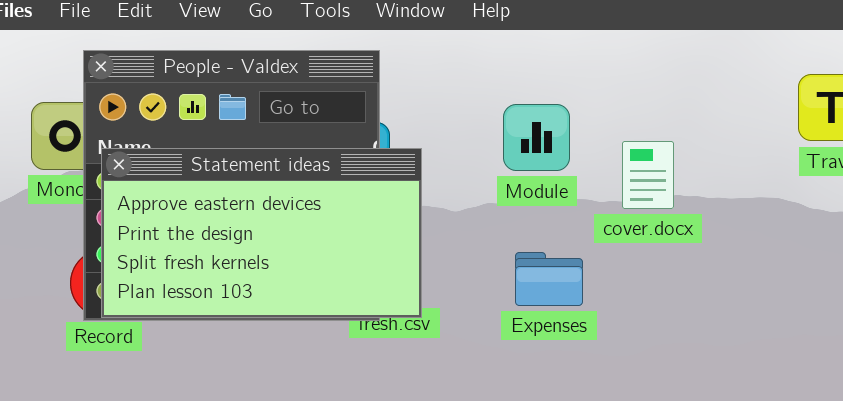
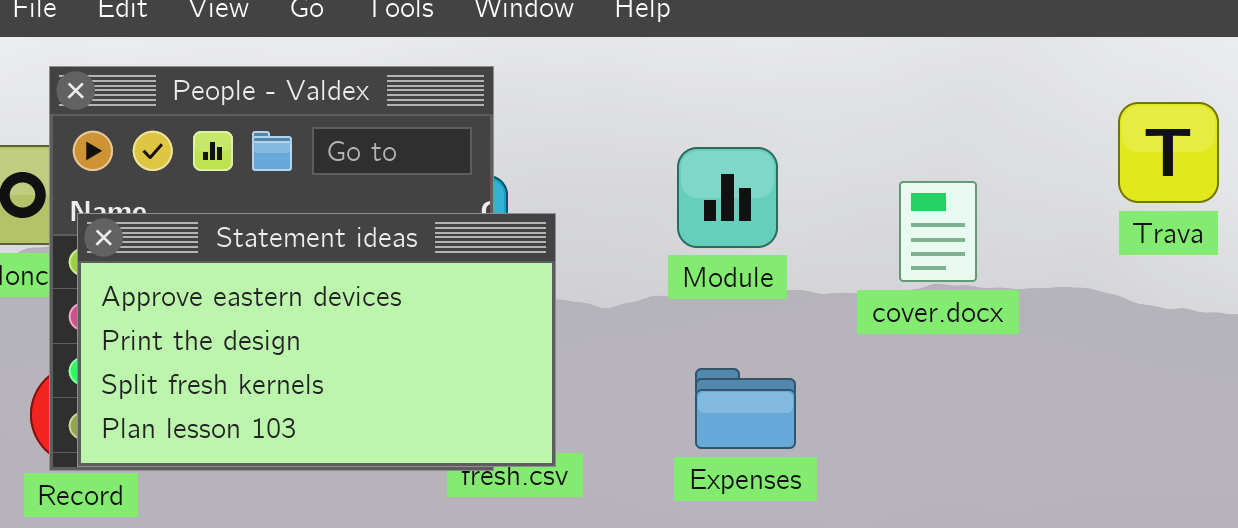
cover.docx: [622,141,674,209] -> [899,181,977,282], moved

